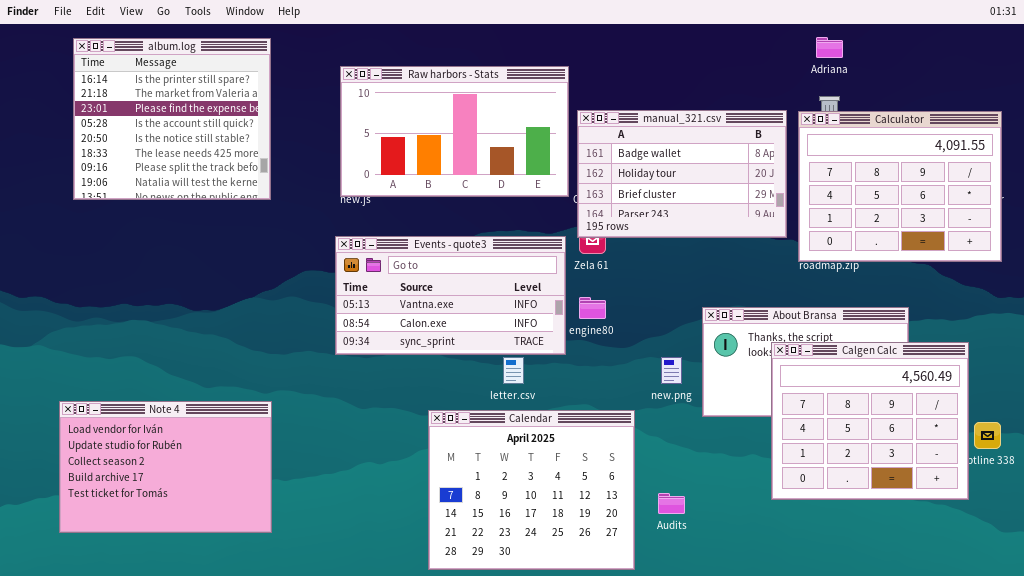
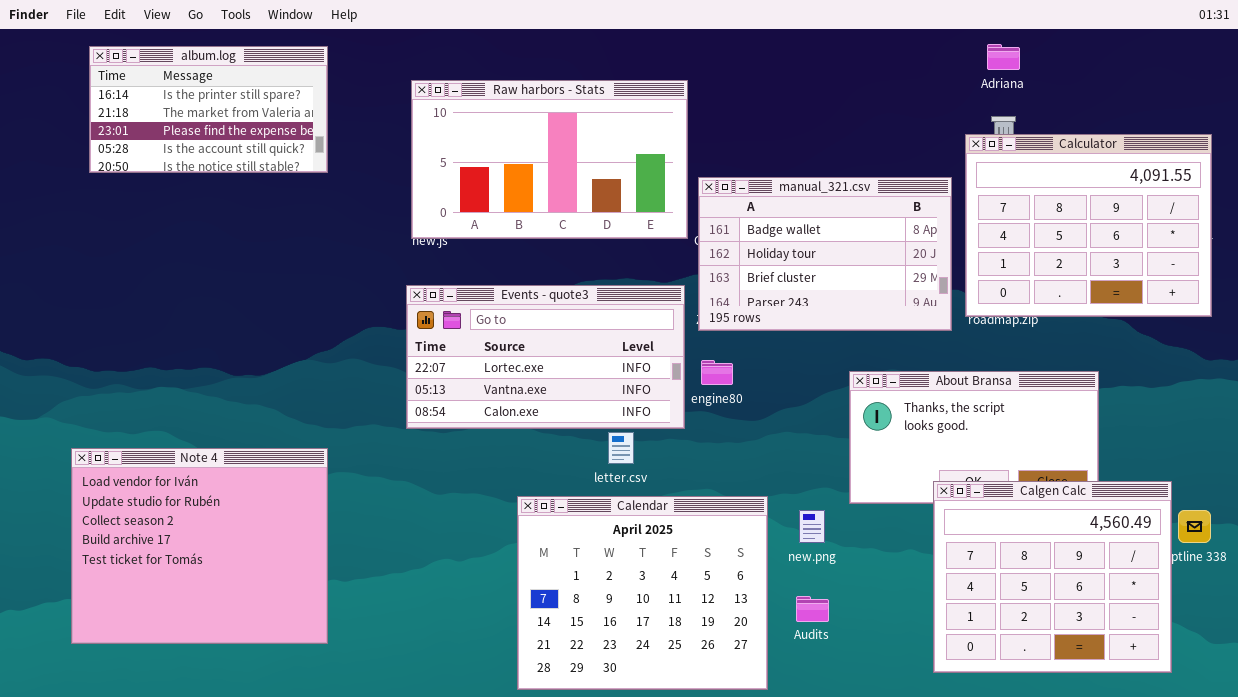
album.log: [73,38,271,200] -> [89,46,328,173], resized
manual_321.csv: [577,110,787,238] -> [698,177,952,331], moved
Events - quote3: [335,236,566,355] -> [406,285,685,429], scrolled up 1 row
Calgen Calc: [771,342,969,500] -> [933,481,1172,673], moved
new.png: [661,357,682,384] -> [799,510,825,543], moved
Note 4: [59,401,272,533] -> [71,448,328,644], resized

